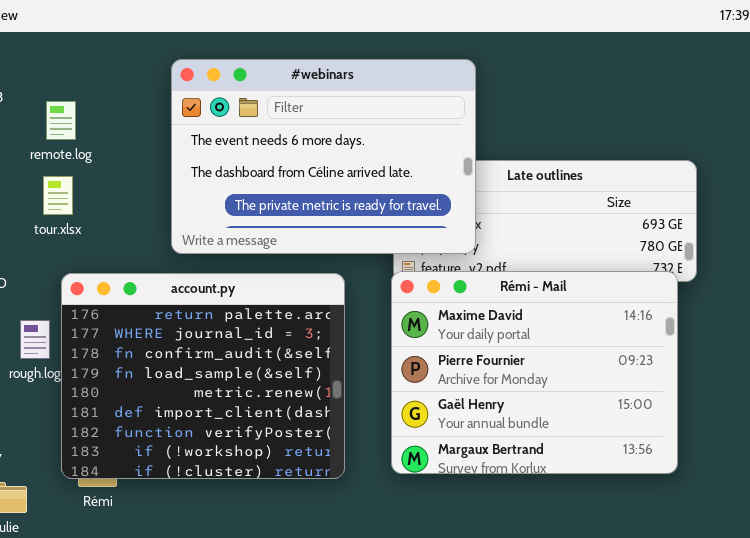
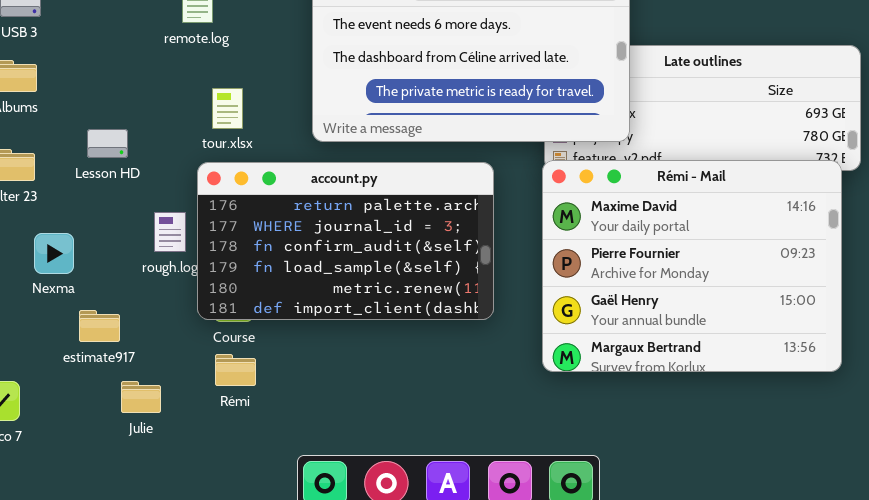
tour.xlsx: [43,176,73,215] -> [212,88,243,129], moved
account.py: [61,273,345,479] -> [197,162,494,320], resized

